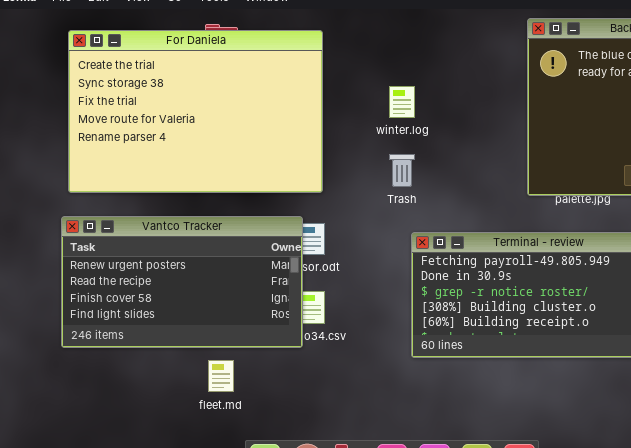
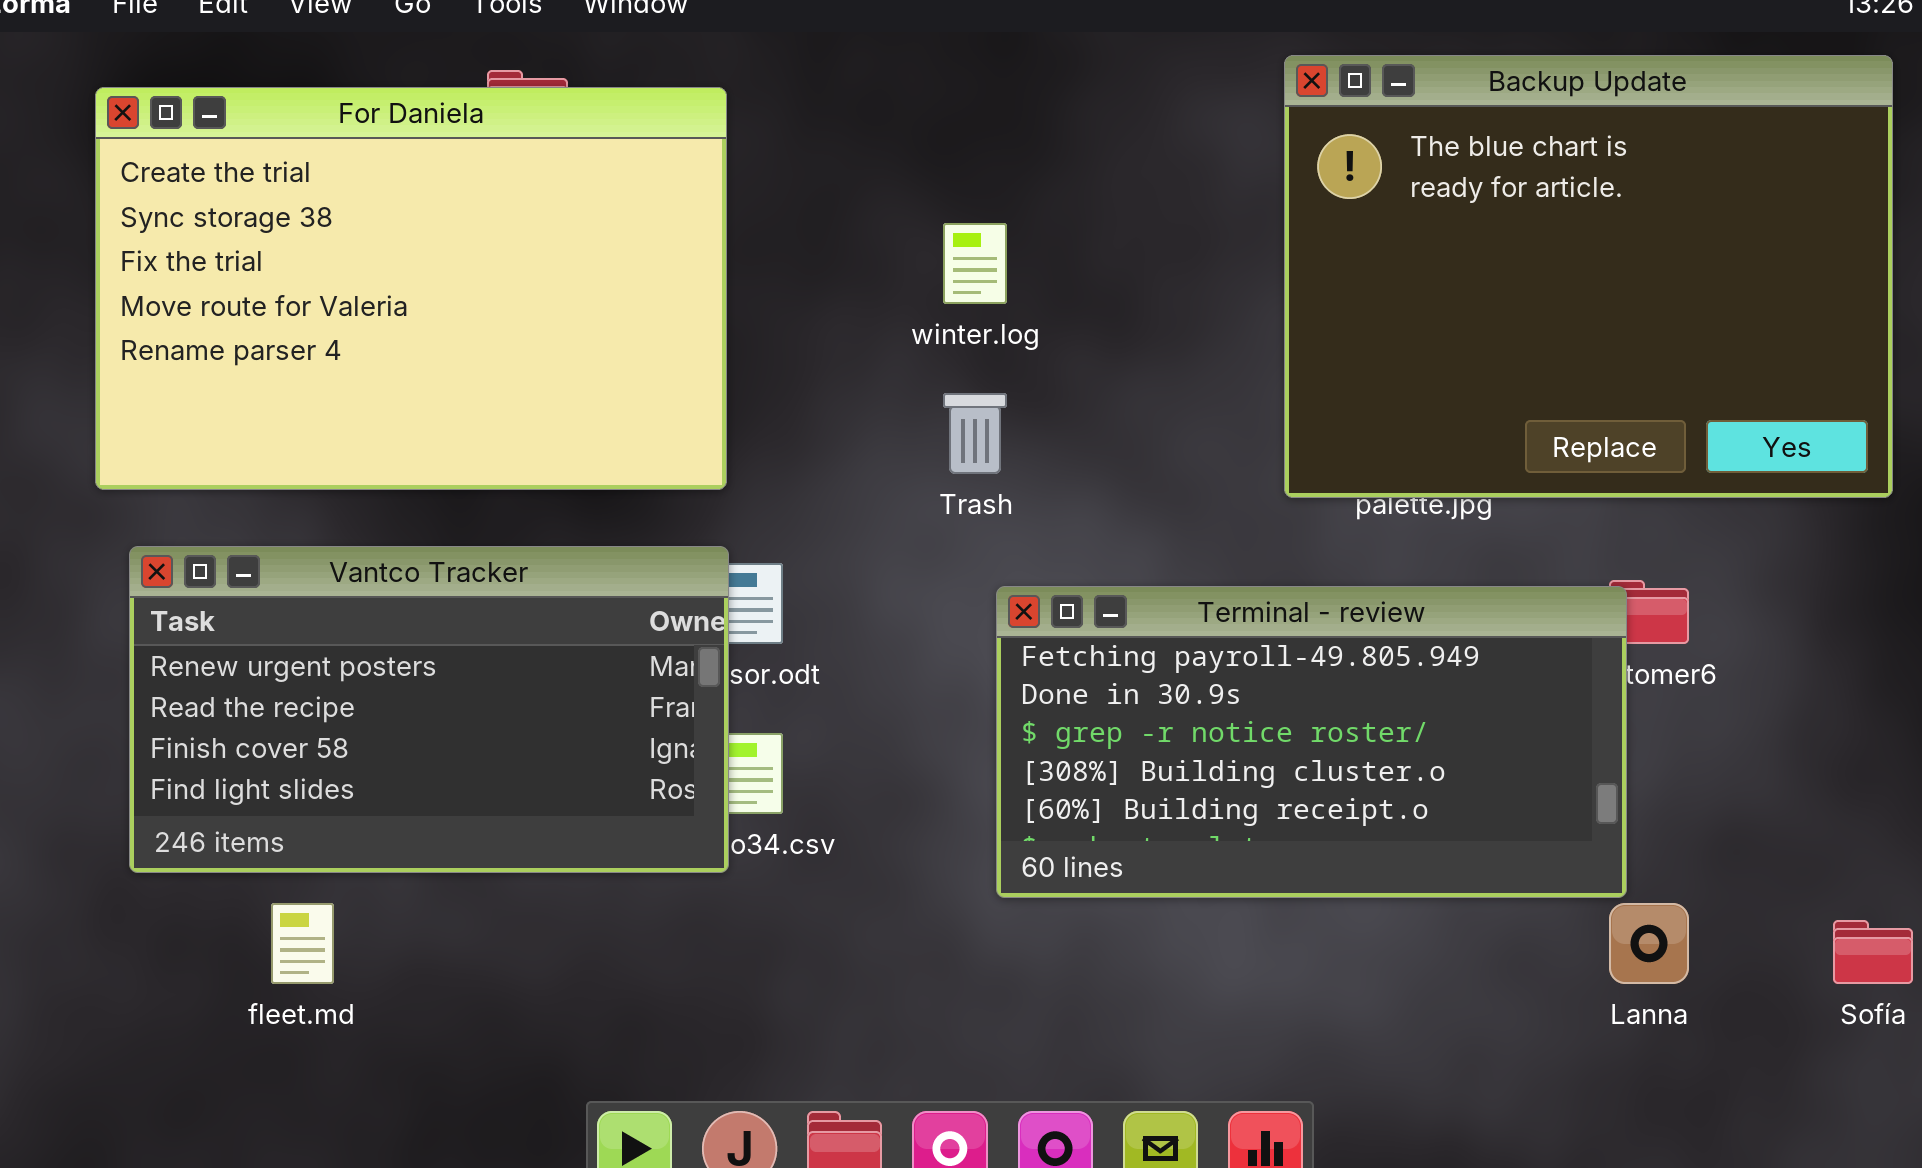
For Daniela: [68,30,323,193] -> [95,87,727,490], moved
fleet.md: [208,360,234,392] -> [271,903,334,984], moved

